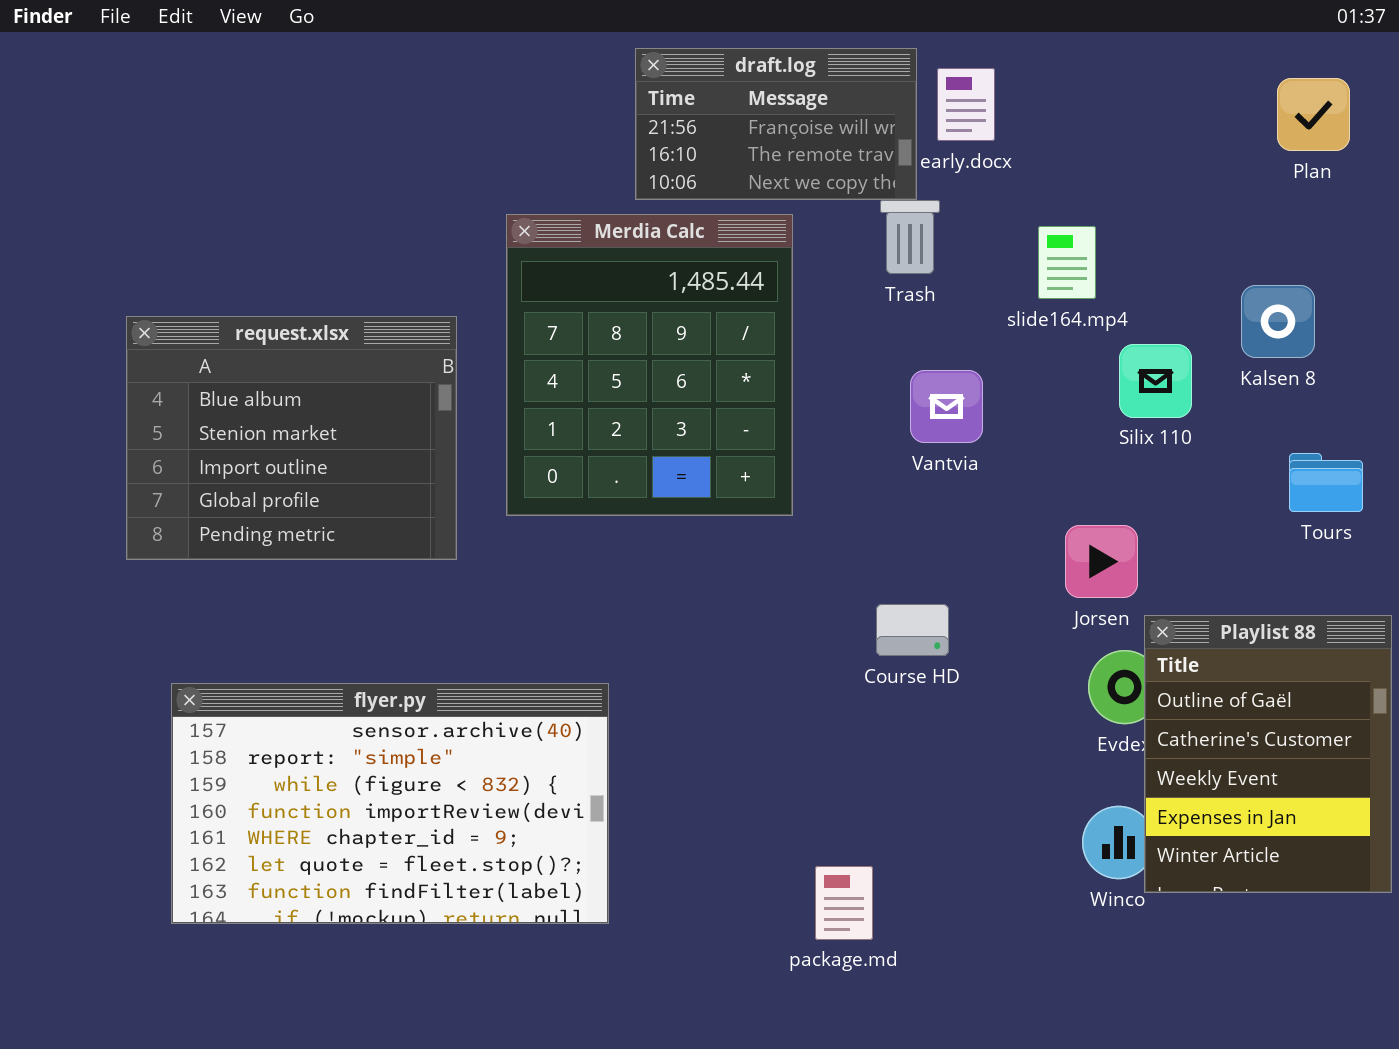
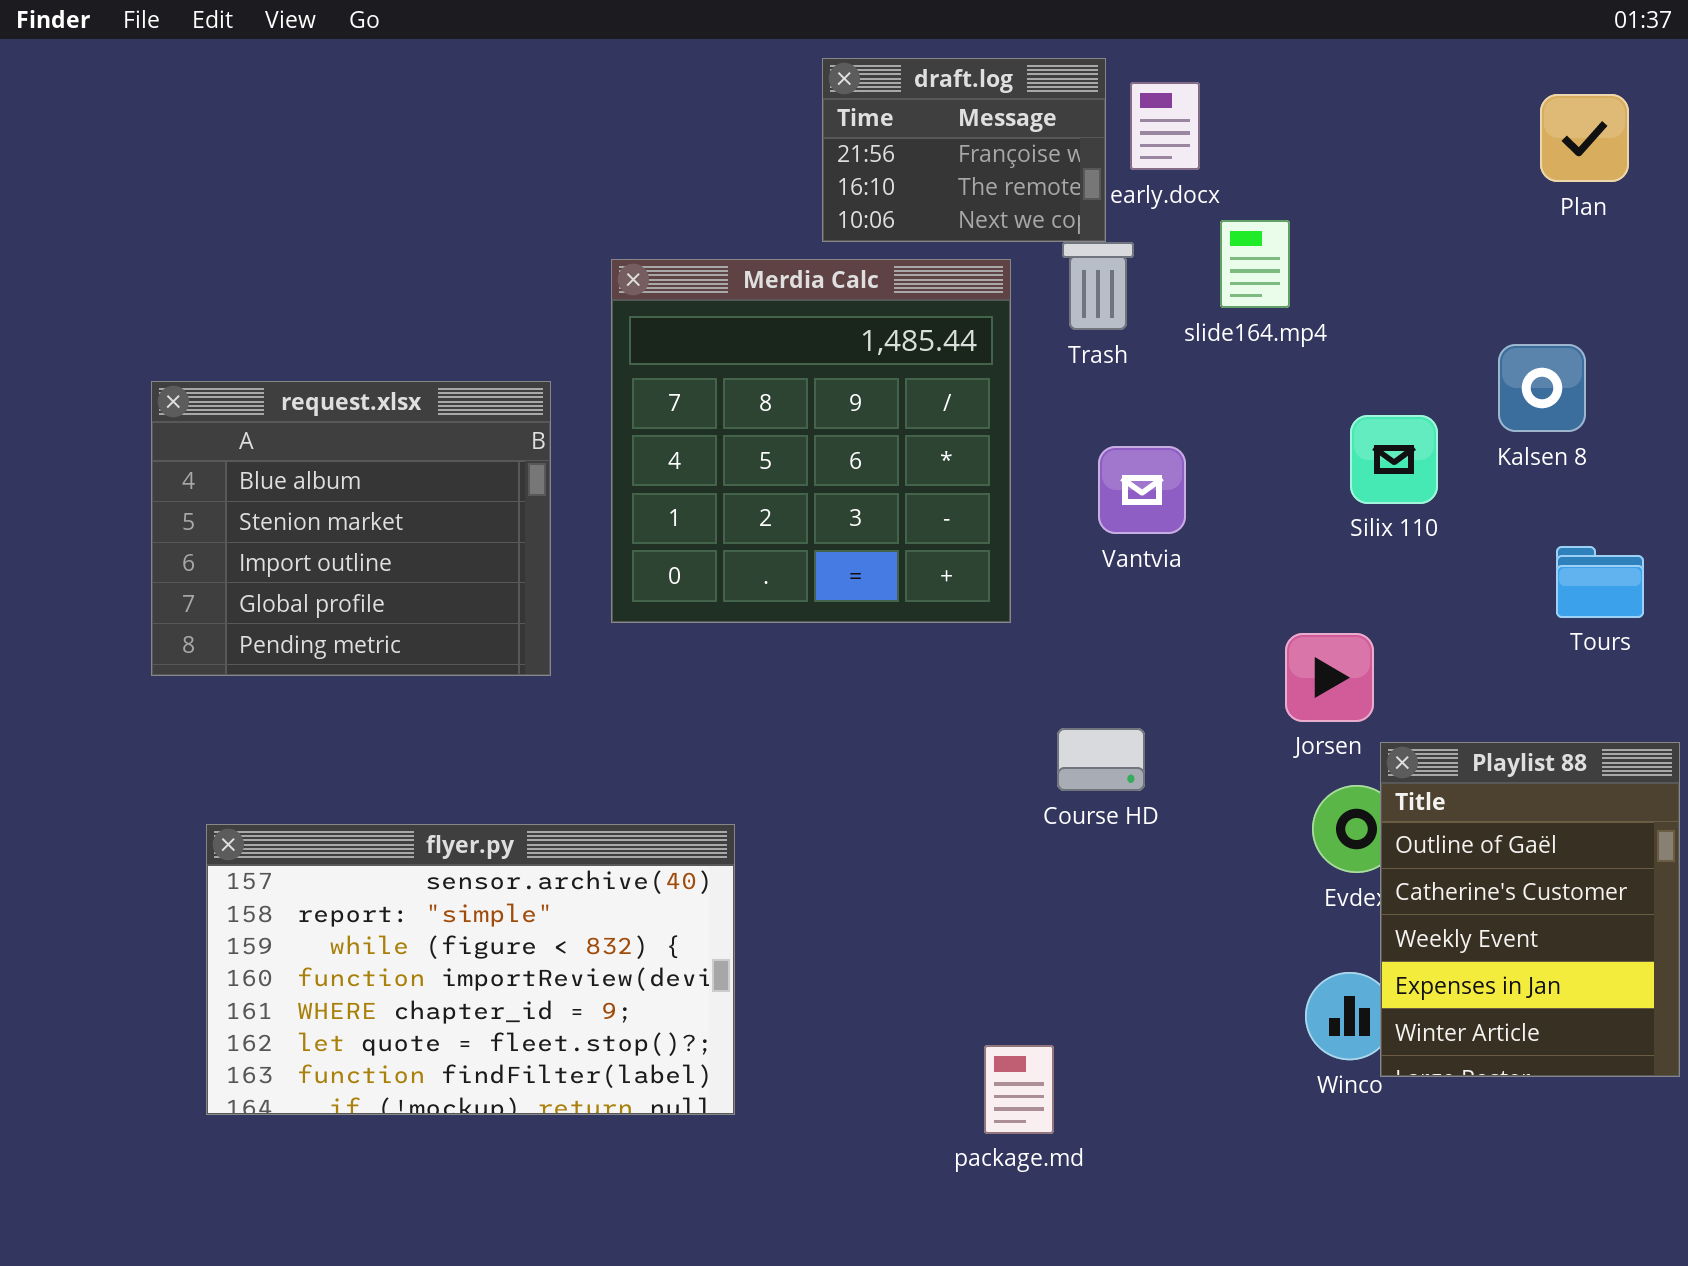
draft.log: [635,48,917,200] -> [822,58,1106,242], resized
Merdia Calc: [506,214,793,516] -> [611,259,1011,623], resized
slide164.mp4: [1038,226,1096,299] -> [1220,220,1290,308], moved

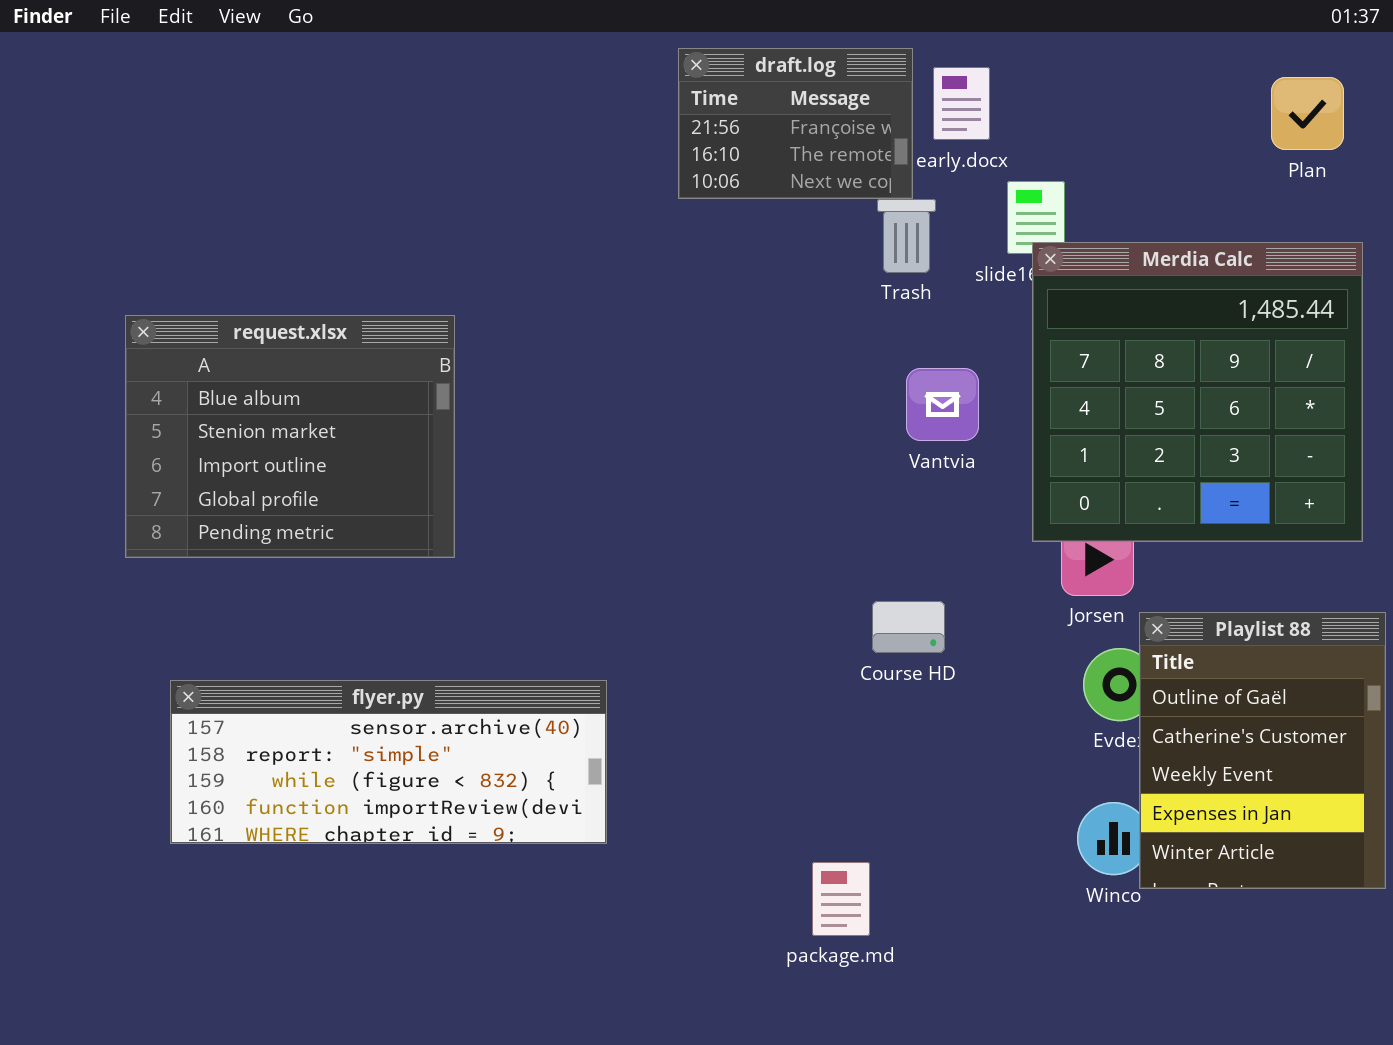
Merdia Calc: [611,259,1011,623] -> [1032,242,1363,542], moved
flyer.py: [206,824,735,1115] -> [170,680,607,844], resized

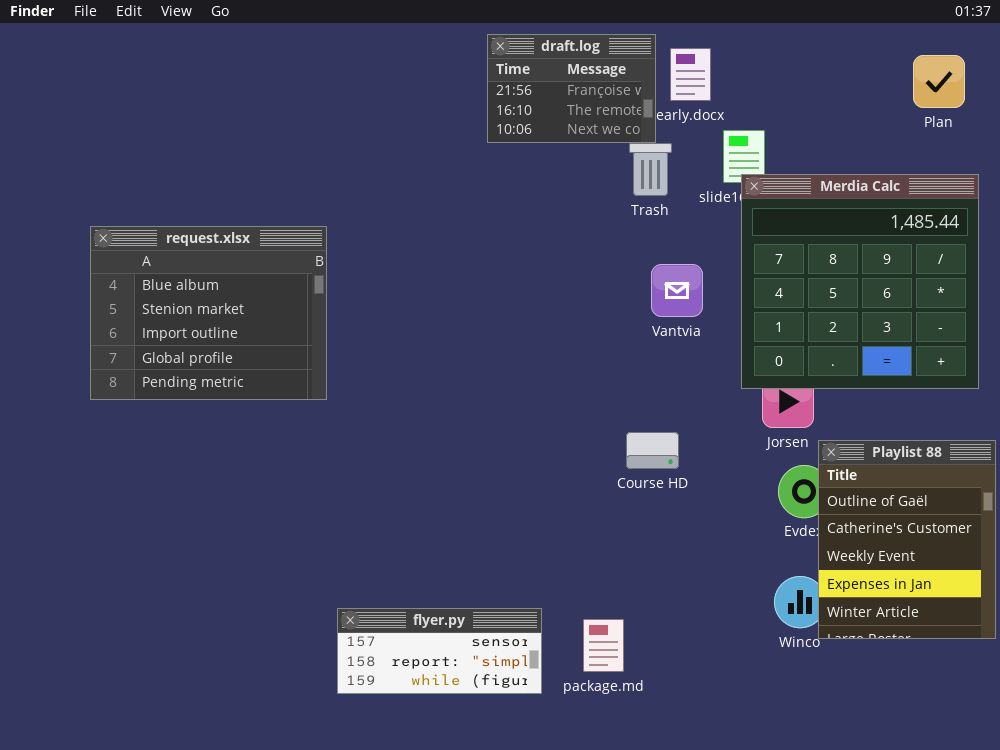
flyer.py: [170,680,607,844] -> [337,608,542,694], moved, resized

